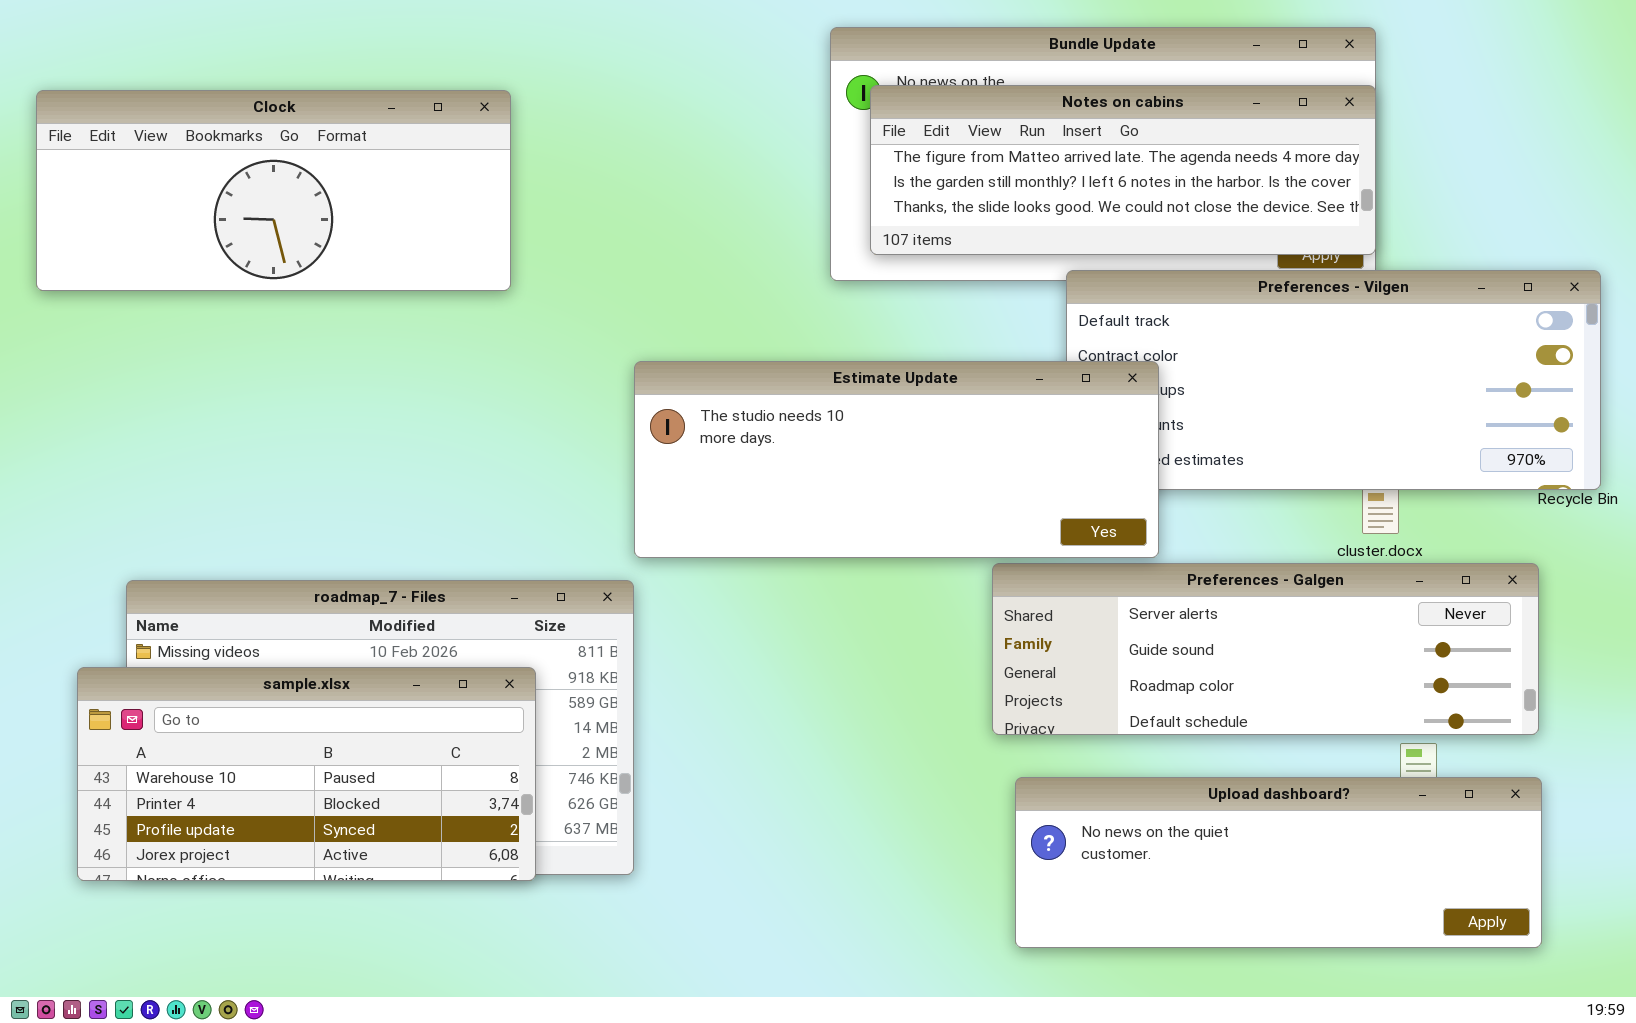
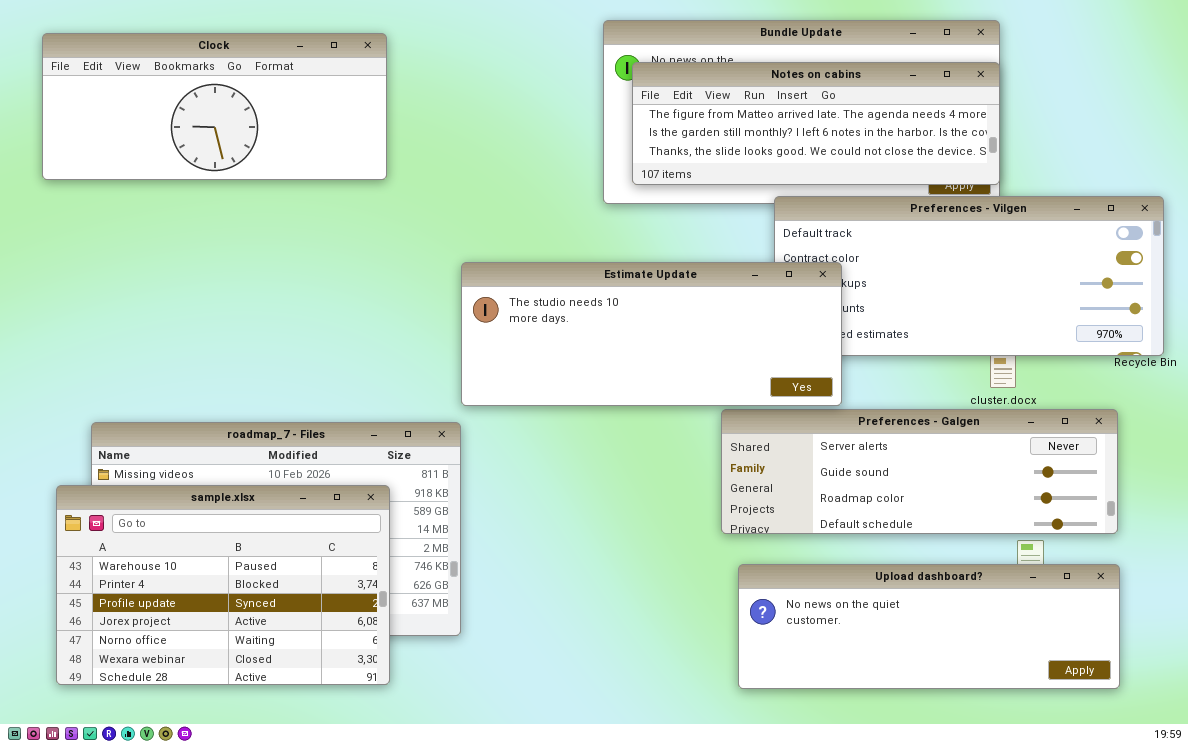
Clock: [36,90,511,291] -> [42,33,387,180], moved
sample.xlsx: [77,667,536,881] -> [56,485,390,685], resized

